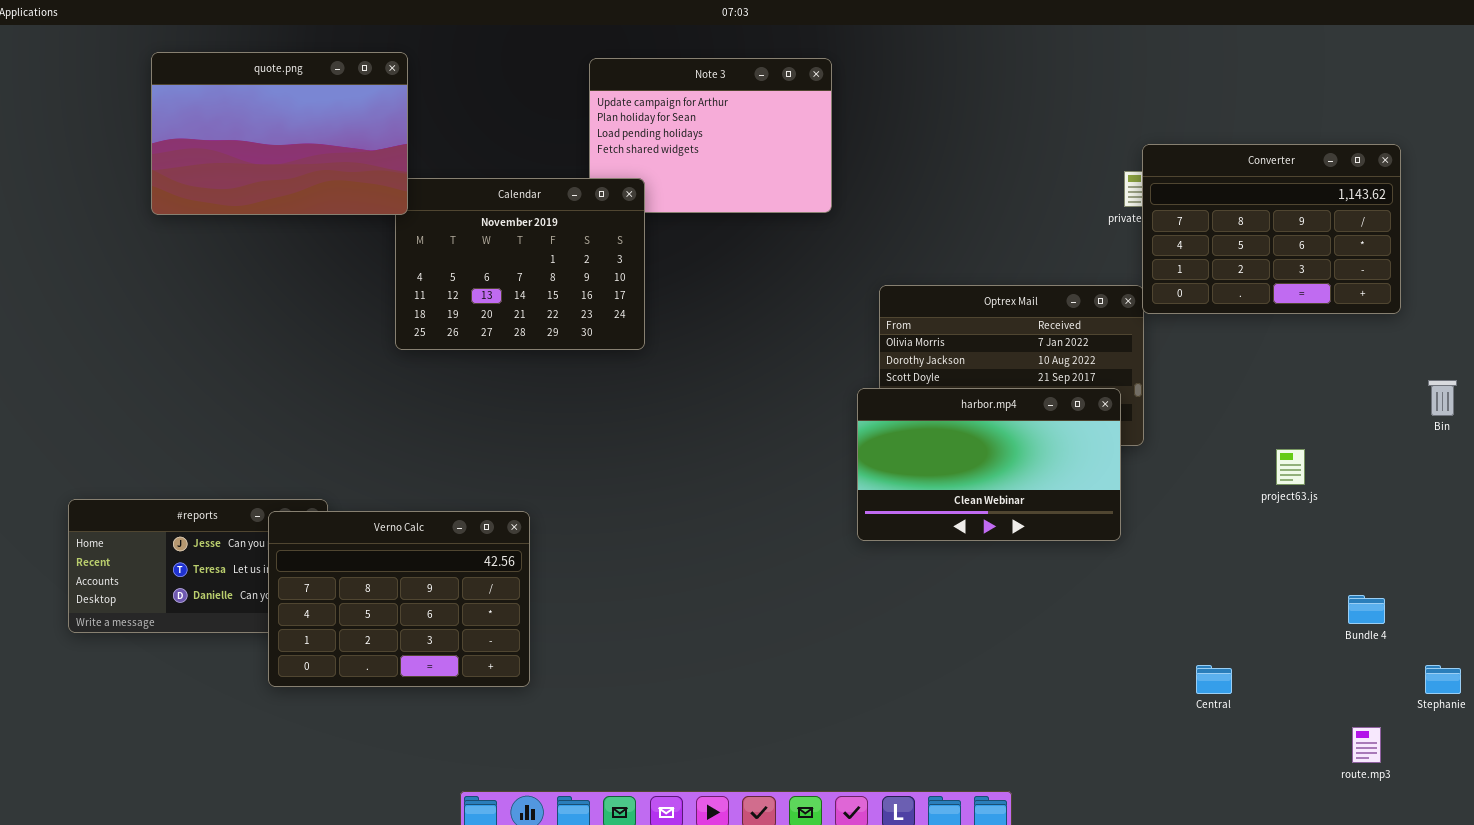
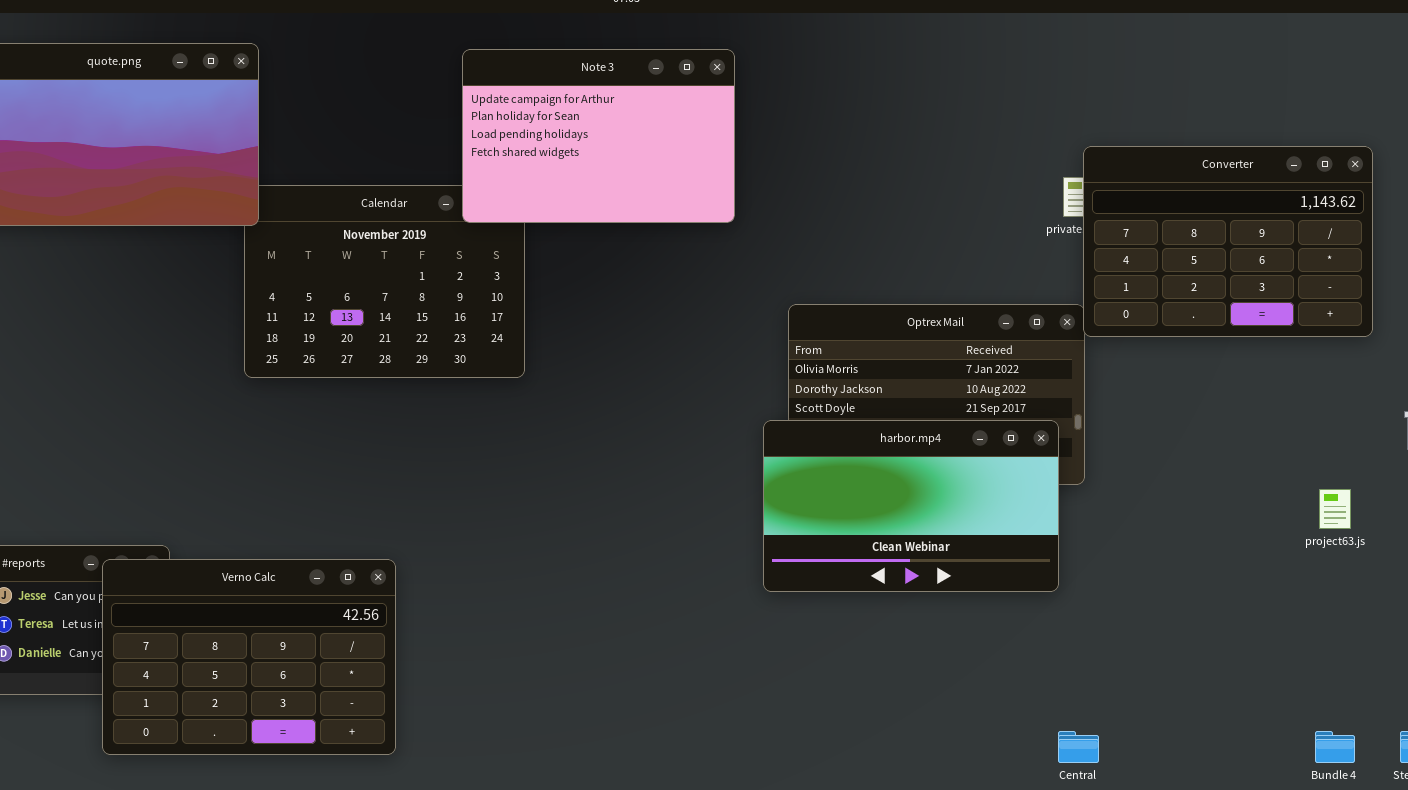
Note 3: [589,58,832,213] -> [462,49,735,223], raised
project63.js: [1276,449,1305,485] -> [1319,489,1351,529], moved
Bundle 4: [1348,595,1385,624] -> [1315,731,1355,763], moved
Central: [1196,665,1232,694] -> [1058,731,1099,763], moved

